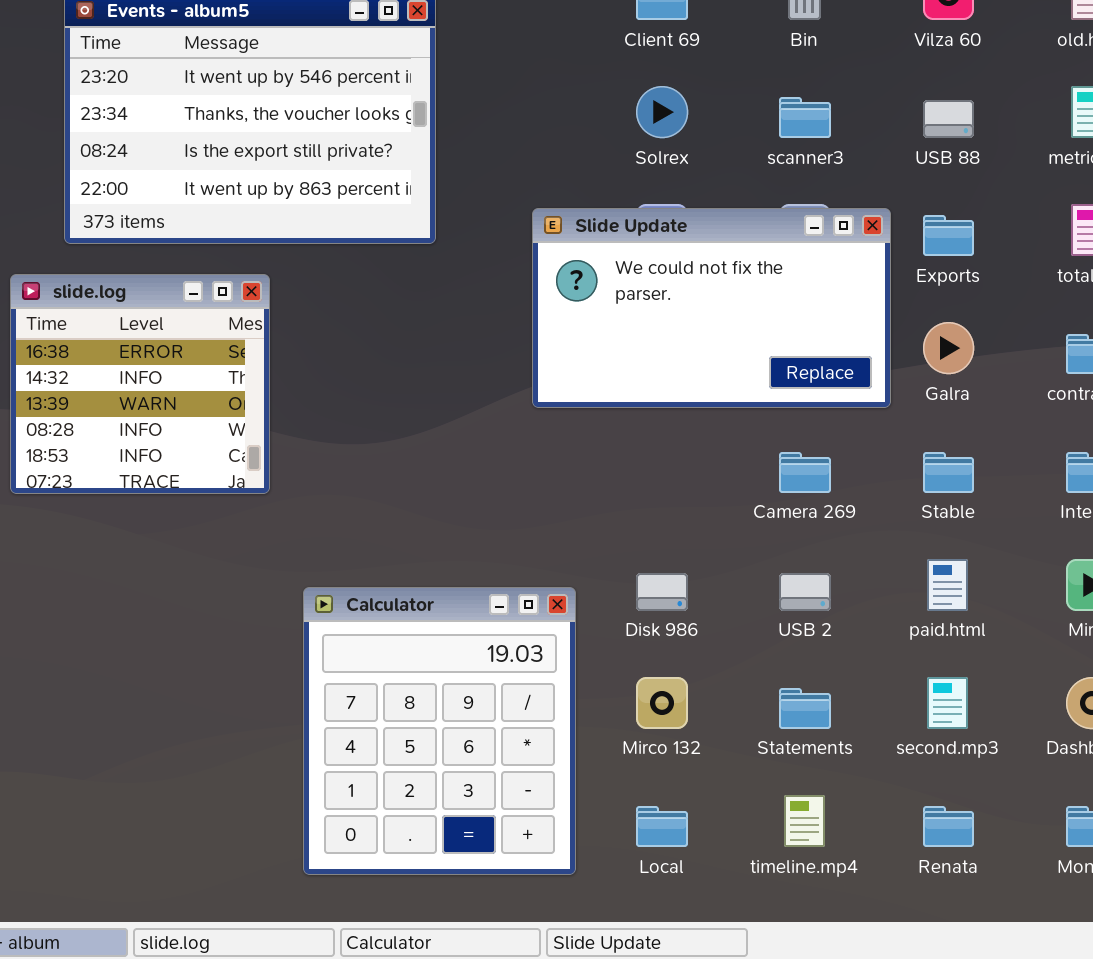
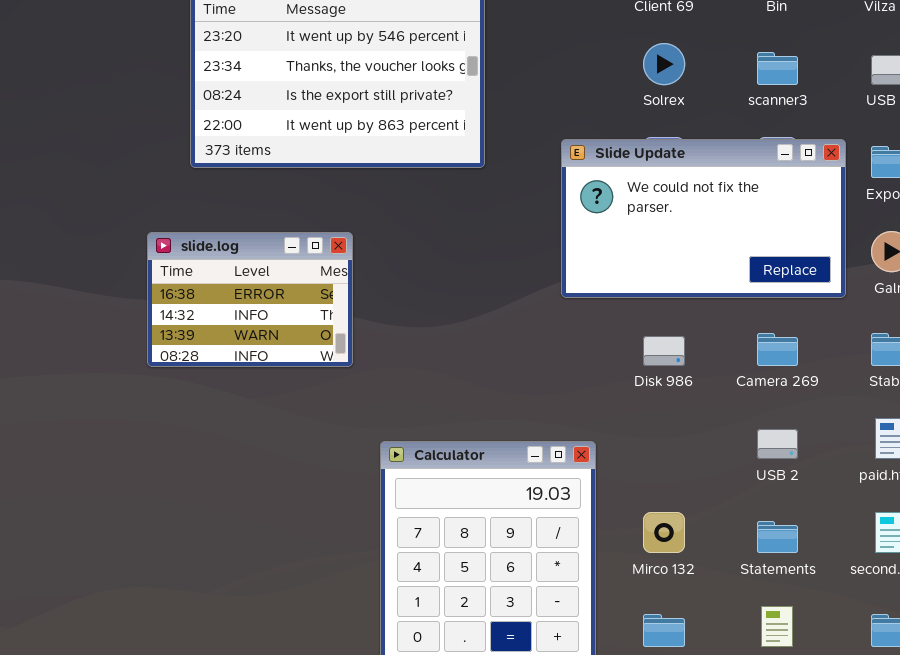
slide.log: [10,274,270,494] -> [147,232,353,367], resized
Disk 986: [636,573,688,611] -> [643,336,685,366], moved

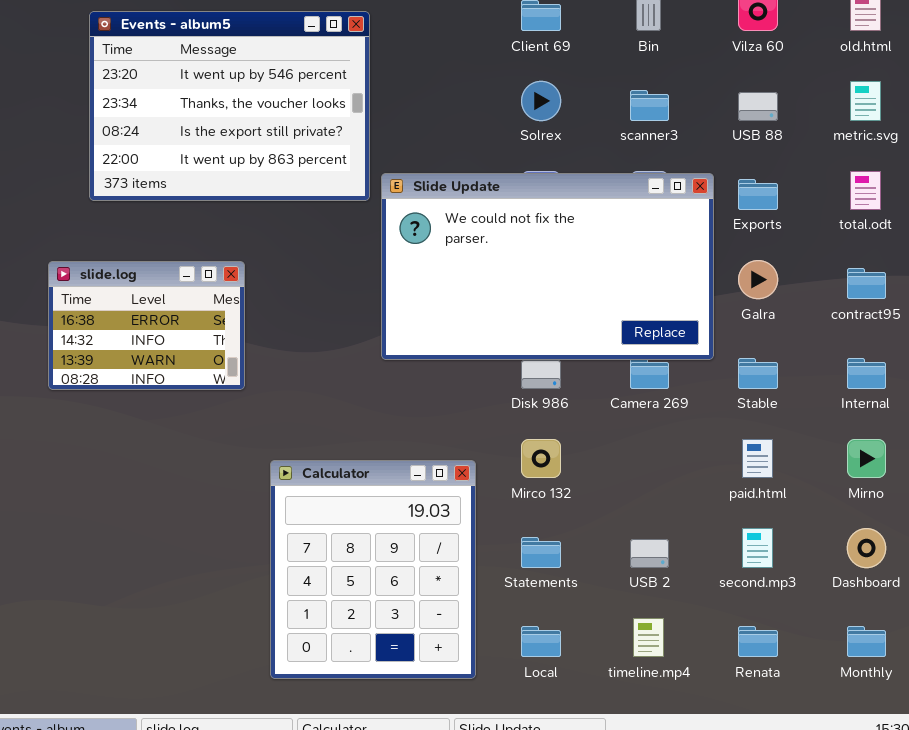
Slide Update: [561,139,846,298] -> [381,173,714,360], resized
USB 2: [757,429,798,459] -> [630,539,669,568], moved
Mirco 132: [643,512,685,553] -> [521,439,561,478], moved
Statements: [757,521,798,553] -> [521,537,561,568], moved

